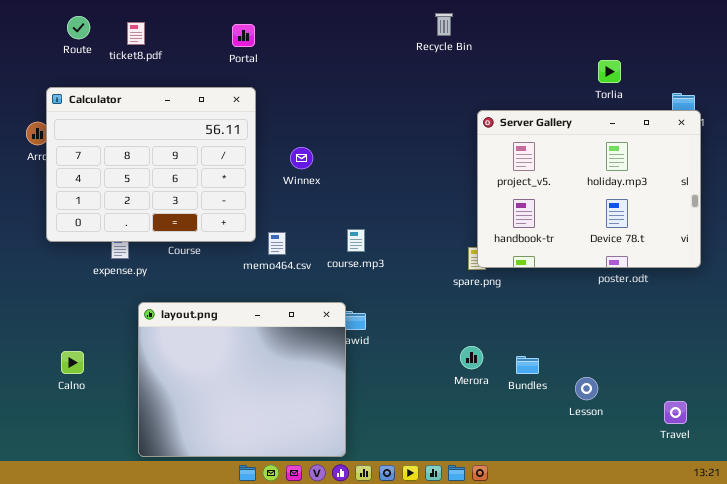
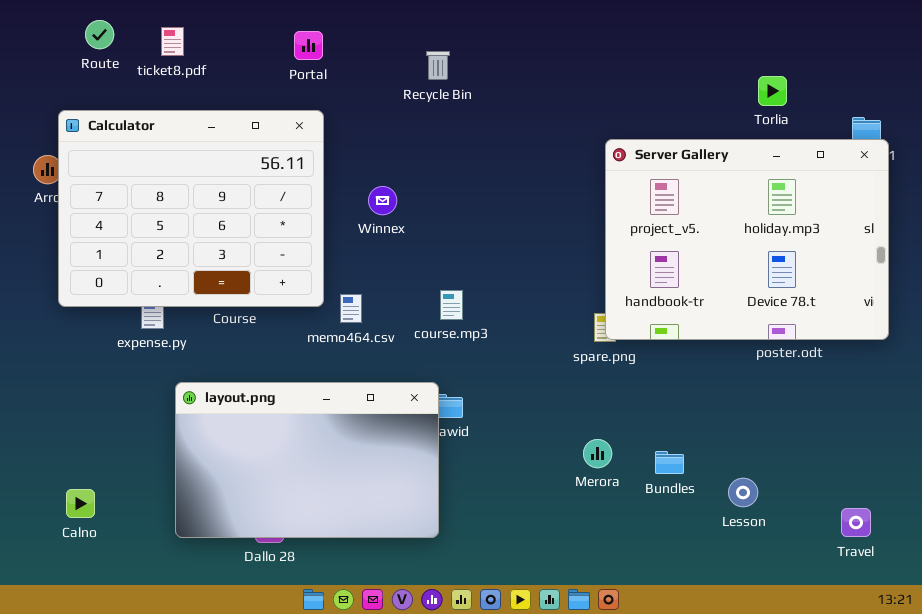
Recycle Bin: [435,13,453,36] -> [426,51,450,80], moved
layout.png: [138,302,346,457] -> [175,382,439,538], resized
Calno: [61,351,84,374] -> [66,489,95,518], moved

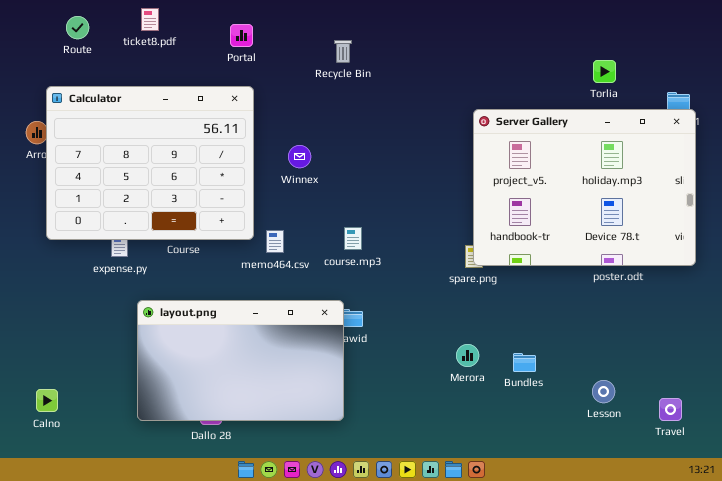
ticket8.pdf: [161,27,184,56] -> [141,8,159,31], moved
Lesson: [728,478,758,507] -> [592,380,615,403], moved
Calno: [66,489,95,518] -> [36,389,58,412], moved

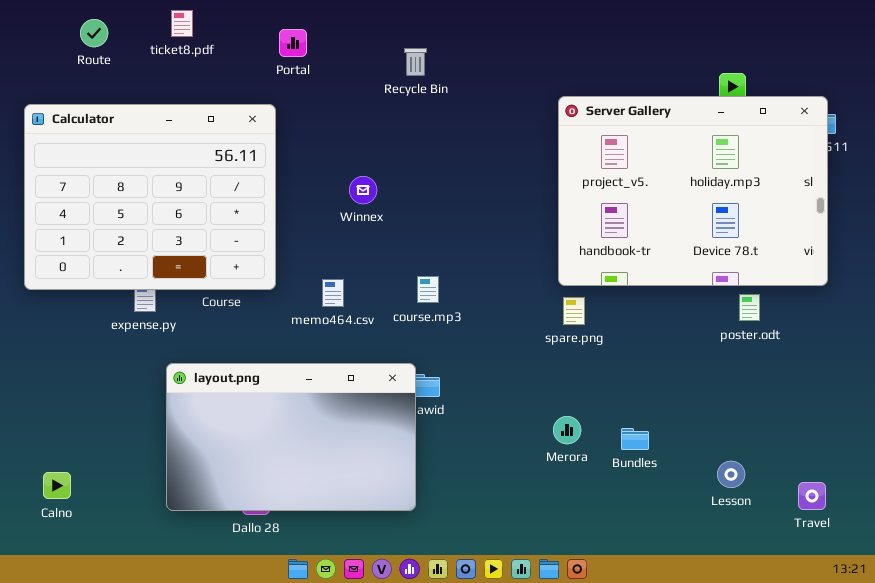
Calculator: [46,86,254,240] -> [24,104,276,290], moved
Server Gallery: [473,109,696,266] -> [558,96,828,286], moved

